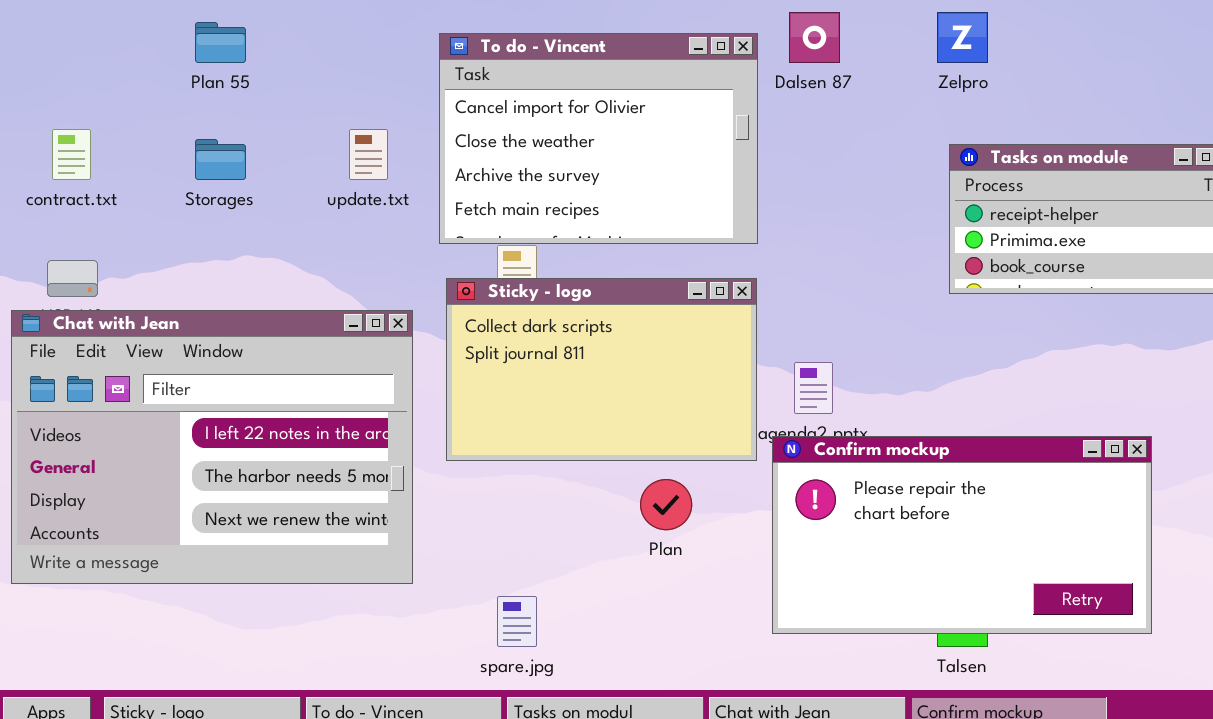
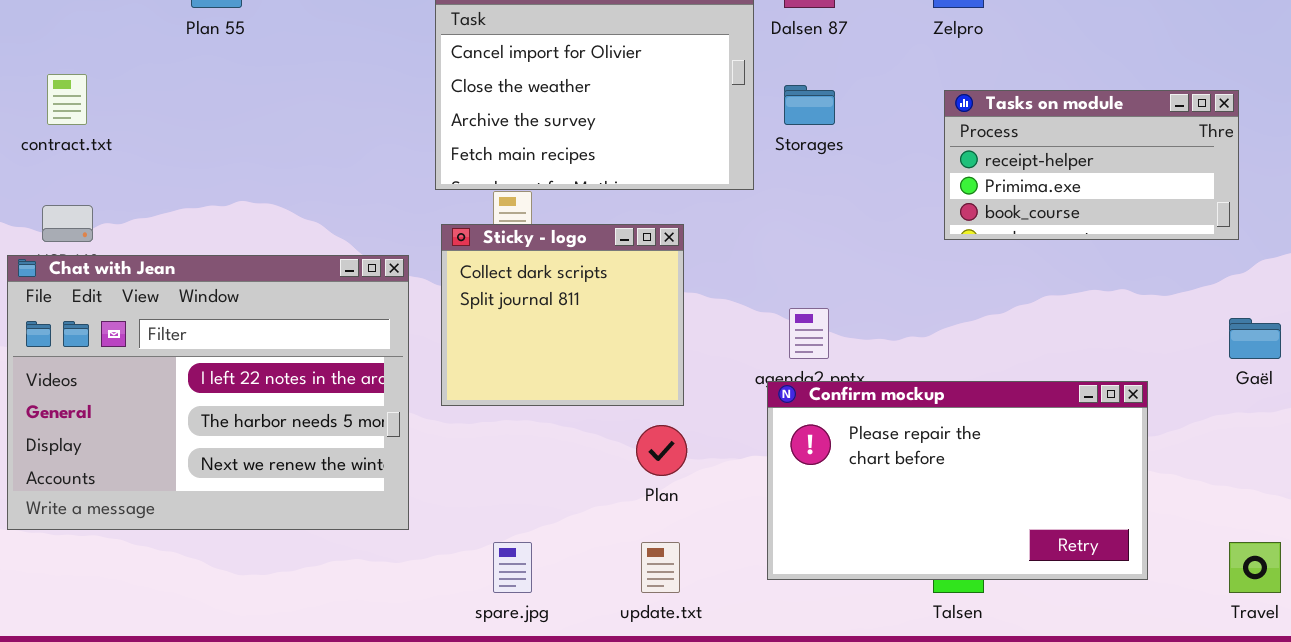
update.txt: [349,129,388,180] -> [641,542,680,593], moved
Storages: [195,139,246,180] -> [784,85,835,125], moved
Sticky - logo: [446,278,757,461] -> [441,224,684,406], resized

